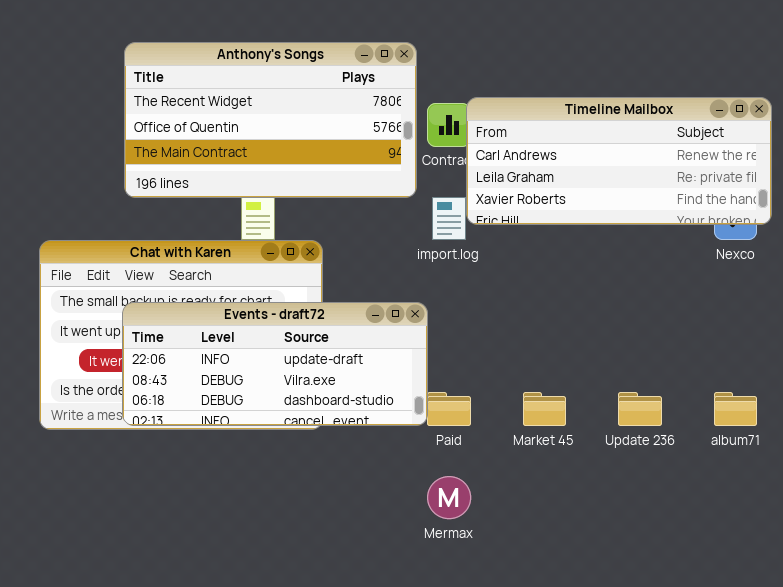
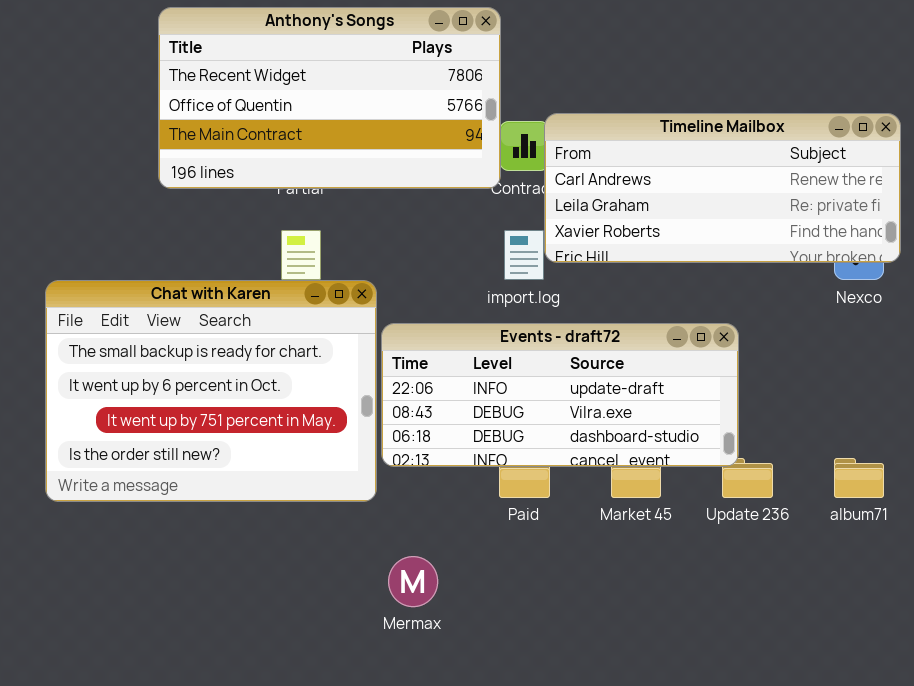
Anthony's Songs: [124,42,417,198] -> [158,7,501,189], moved
Events - draft72: [122,302,428,426] -> [381,323,739,467], moved
Mermax: [427,476,471,519] -> [388,556,438,607], moved

